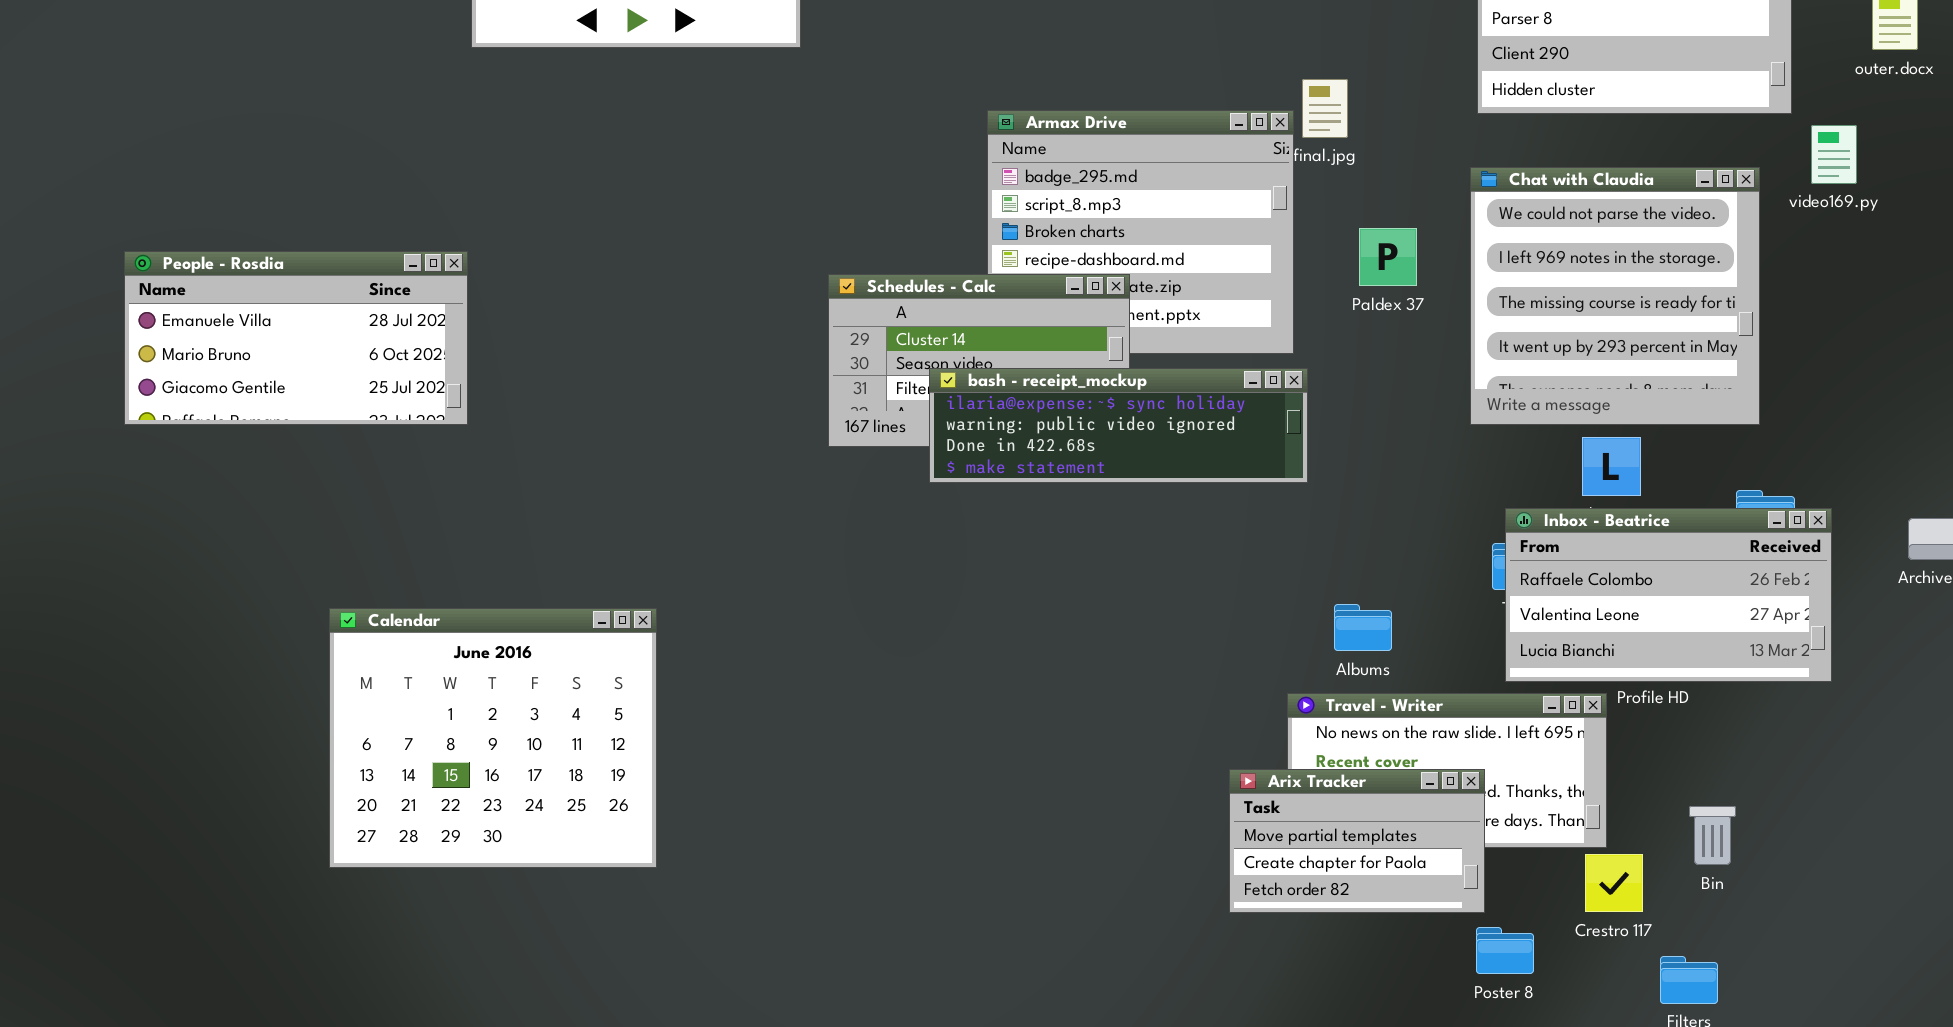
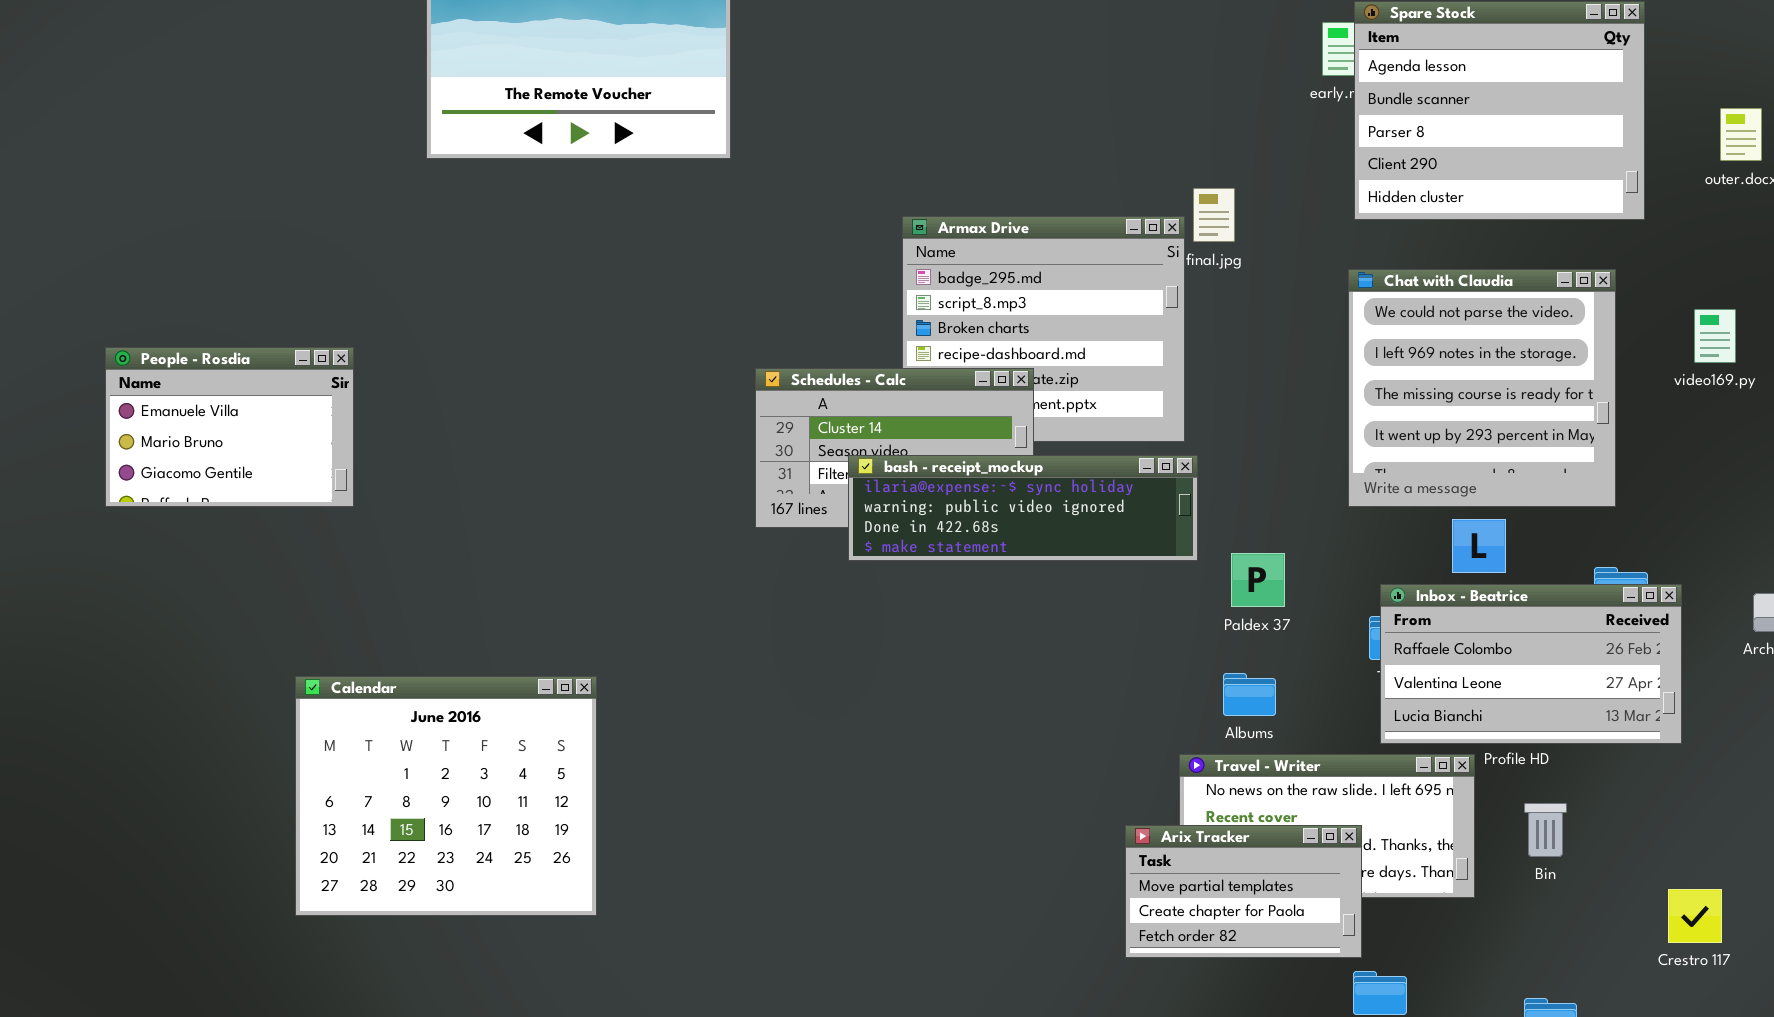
video169.py: [1811,125,1857,184] -> [1694,309,1736,363], moved
Paldex 37: [1359,228,1417,286] -> [1231,553,1285,607], moved
People - Rosdia: [124,251,468,425] -> [105,347,354,507], resized
Bin: [1689,806,1736,865] -> [1524,803,1567,857], moved
Crestro 117: [1585,854,1643,912] -> [1668,889,1722,943], moved

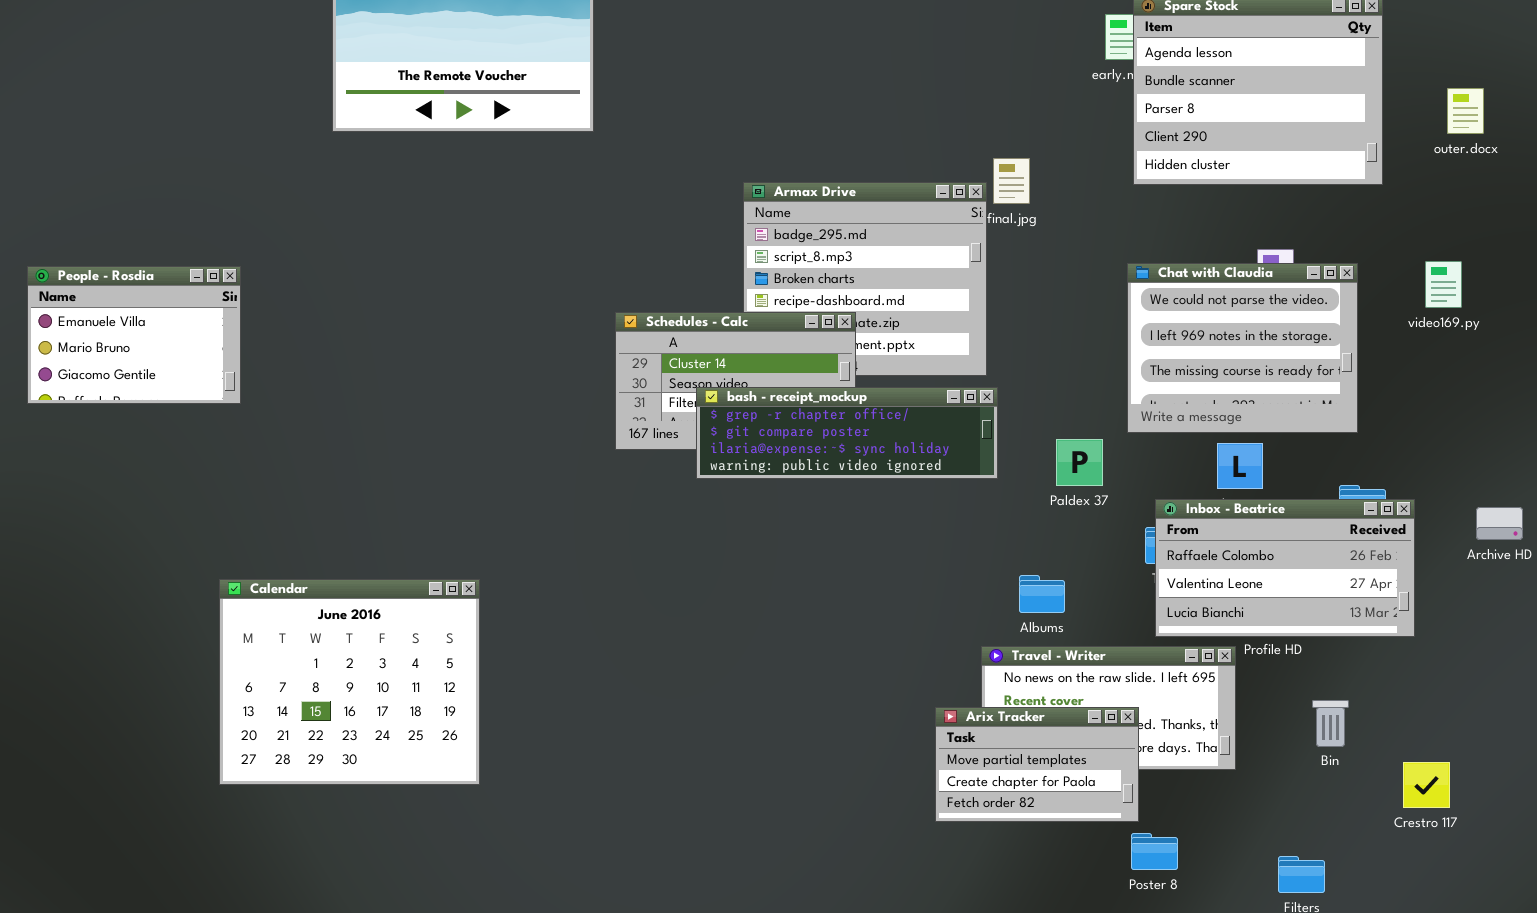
Chat with Claudia: [1348,269,1616,507] -> [1127,263,1358,433], resized
People - Rosdia: [105,347,354,507] -> [27,266,241,404], moved
bash - receipt_mockup: [848,455,1198,561] -> [696,387,998,479], scrolled up 2 rows
Paldex 37: [1231,553,1285,607] -> [1056,439,1103,486], moved
Bin: [1524,803,1567,857] -> [1312,700,1349,747], moved

